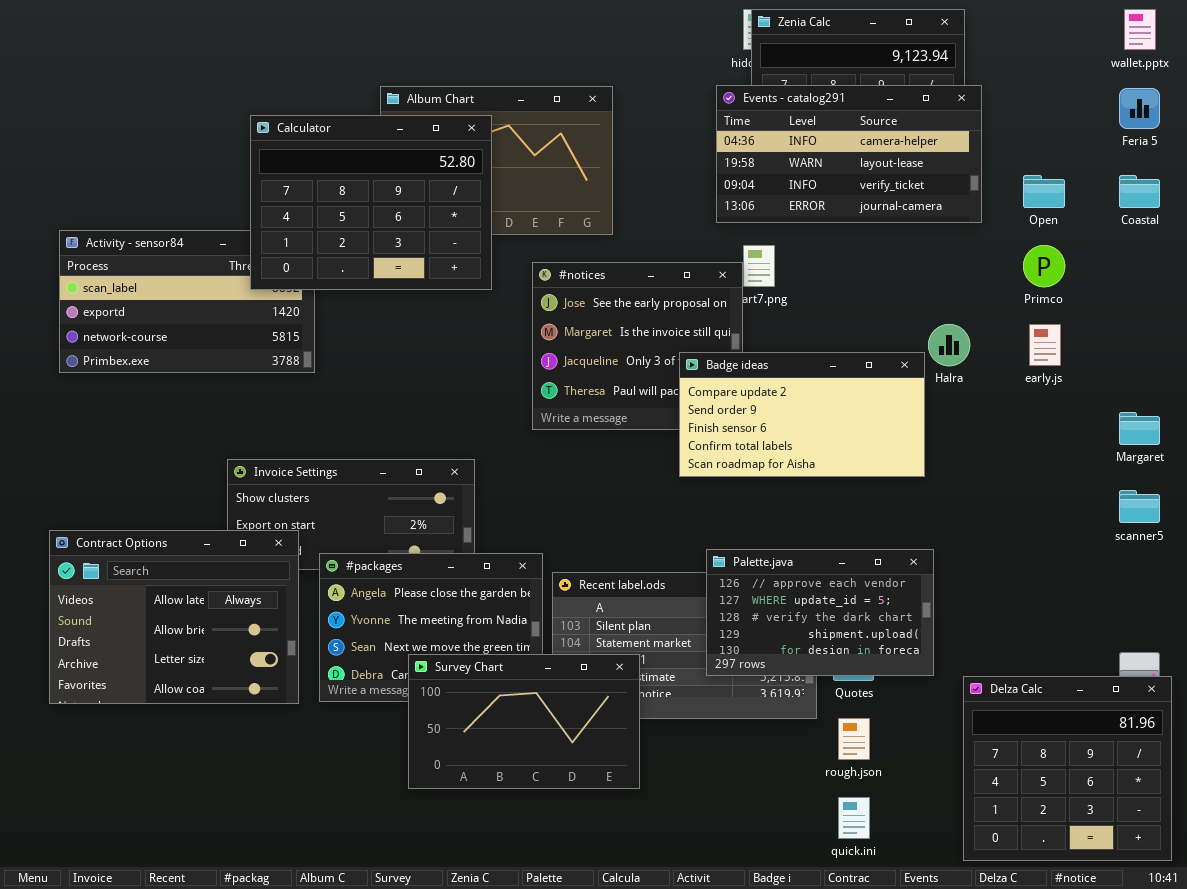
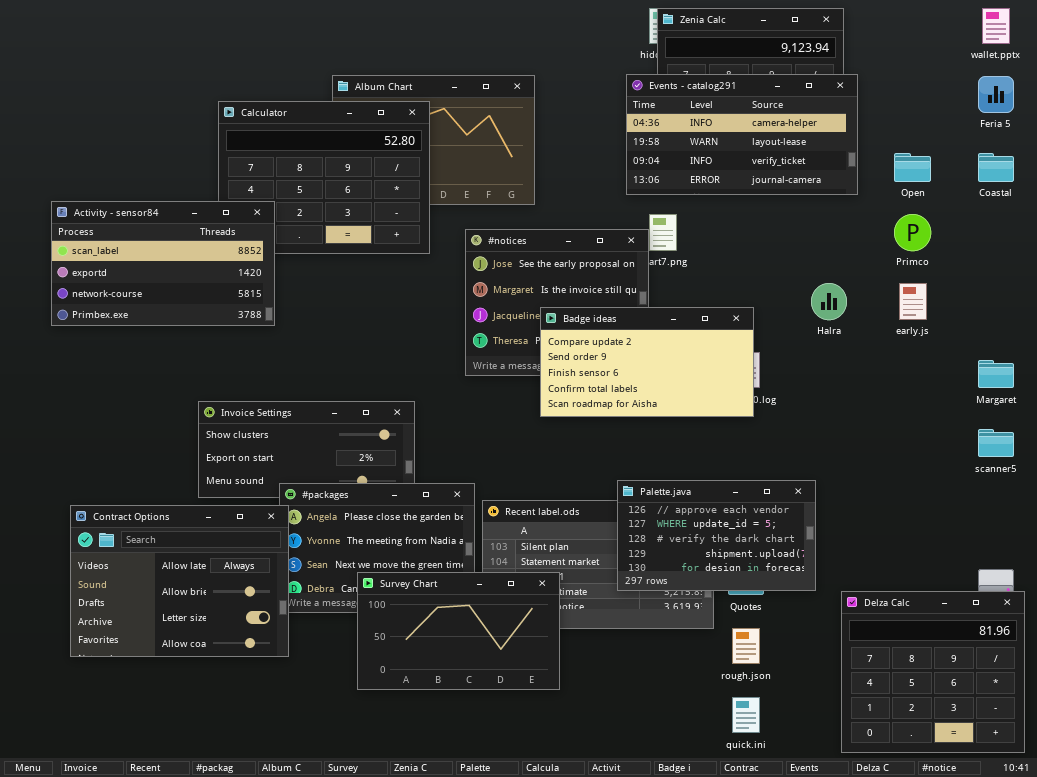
Activity - sensor84: [59,230,315,373] -> [51,201,275,326], raised
Badge ideas: [679,352,925,477] -> [540,307,754,417], moved
Contract Options: [49,530,299,704] -> [70,505,289,657], moved

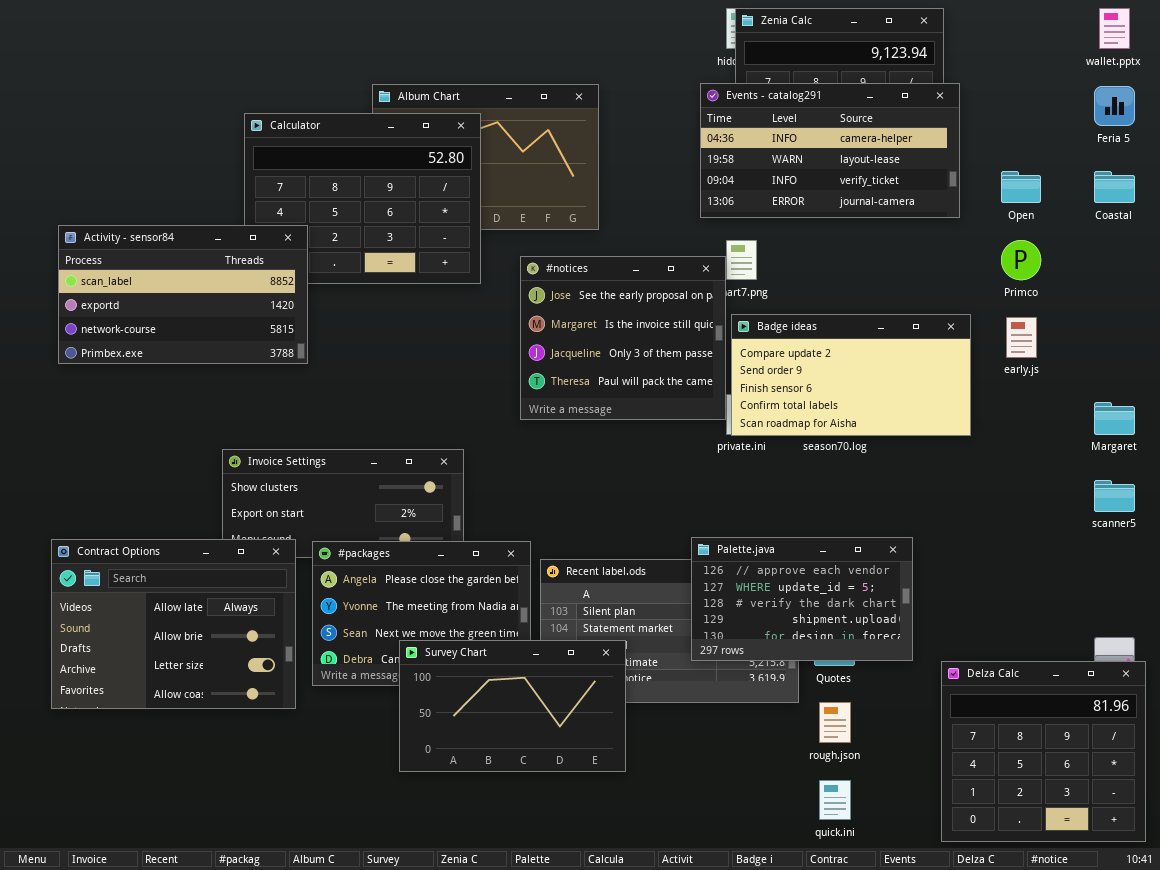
Badge ideas: [540,307,754,417] -> [731,314,971,436], moved
Contract Options: [70,505,289,657] -> [51,539,296,709], moved

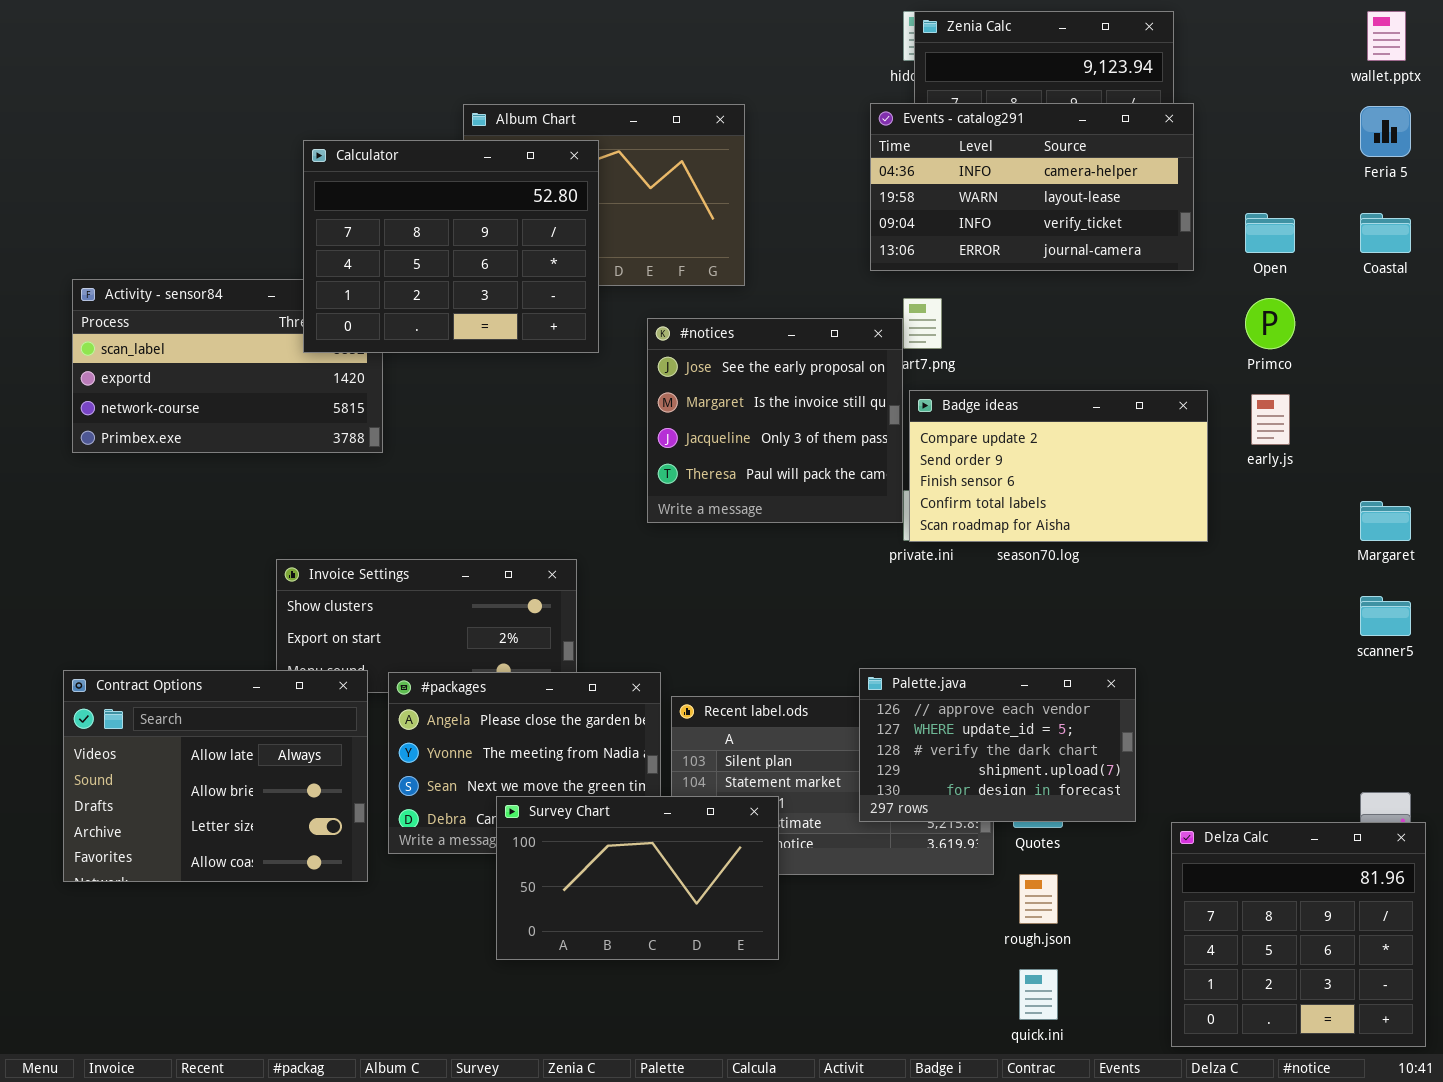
Calculator: [244,113,481,284] -> [303,140,599,353], raised

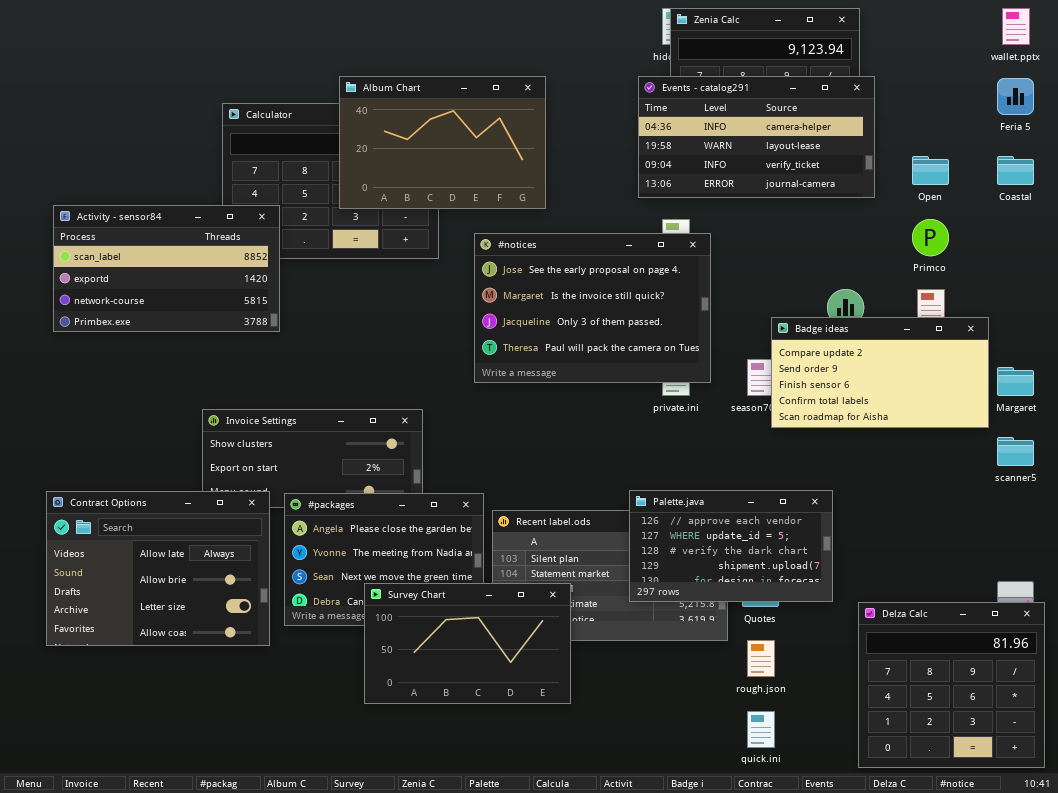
Album Chart: [463,104,745,286] -> [339,76,546,209], raised
Activity - sensor84: [72,279,383,453] -> [53,205,280,332], raised
#notices: [647,318,903,523] -> [474,233,711,383], resized
Badge ideas: [909,390,1208,542] -> [771,317,989,428], moved

